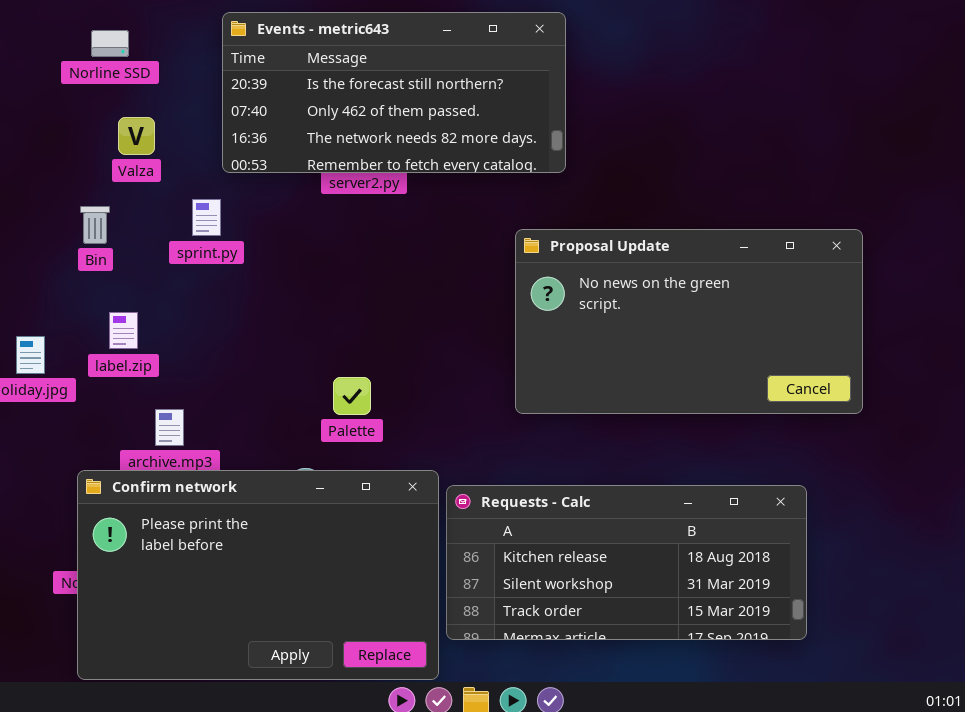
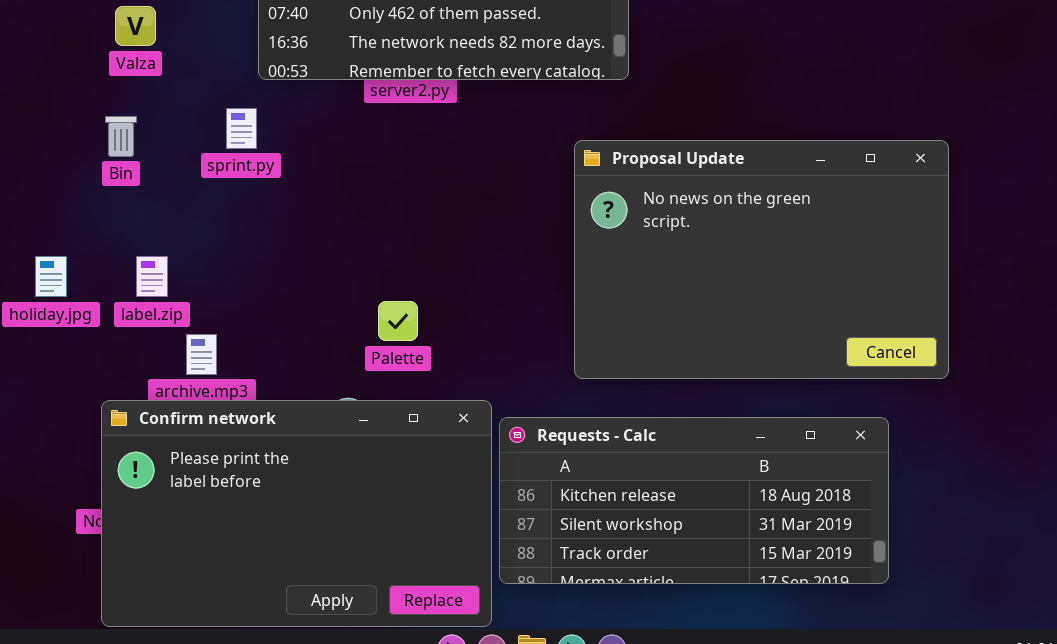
Valza: [118,117,155,155] -> [115,6,156,46], moved
Proposal Update: [515,229,863,414] -> [574,140,949,379], resized
label.zip: [109,312,138,349] -> [136,256,168,297], moved

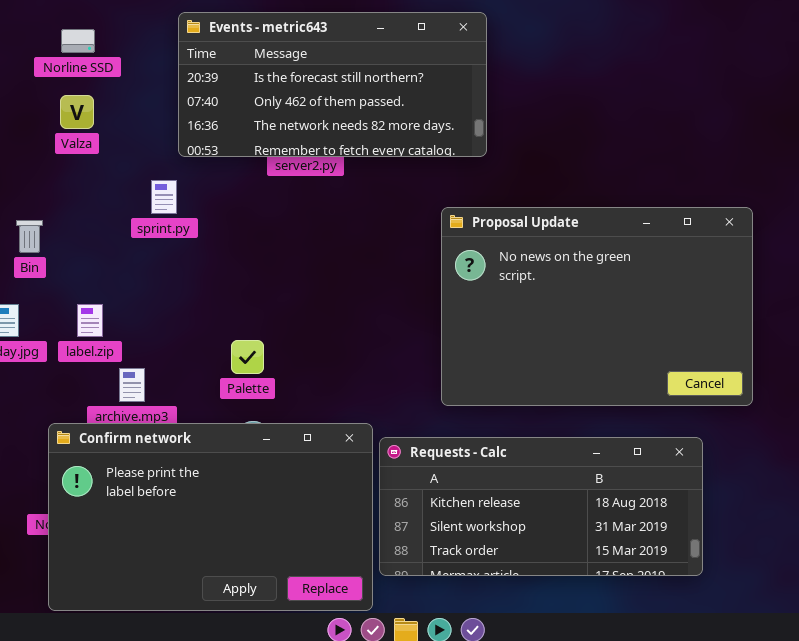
Bin: [105,116,137,157] -> [16,220,43,253], moved
Palette: [378,301,418,341] -> [231,340,264,374], moved

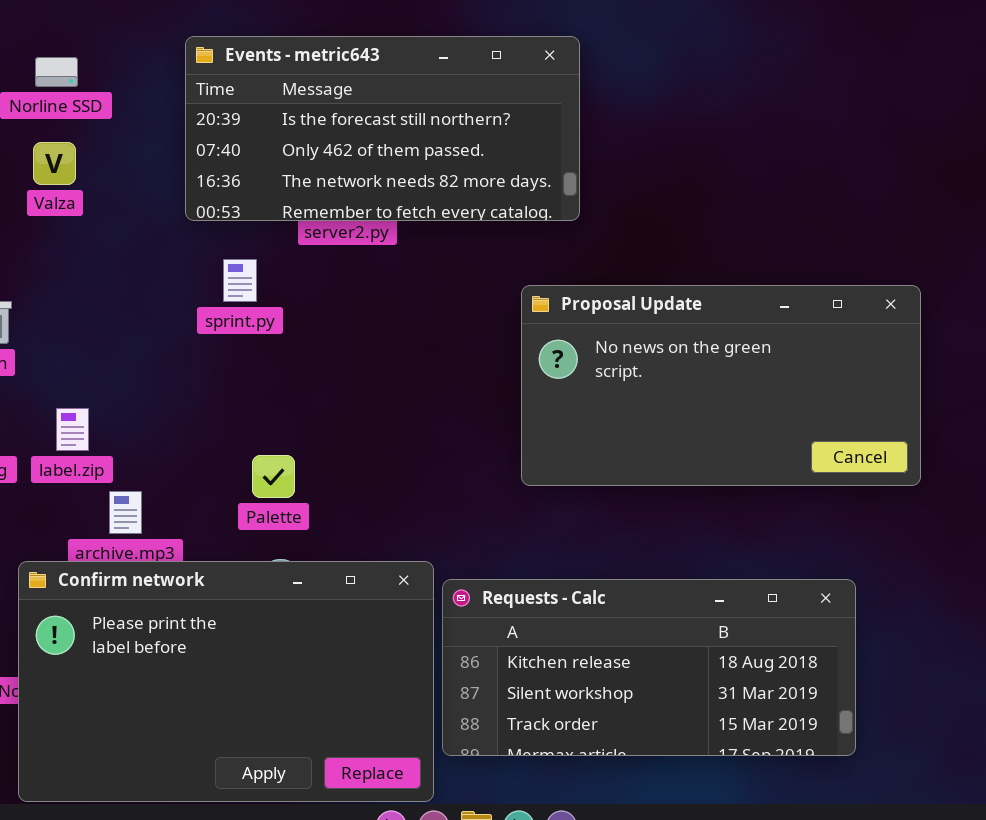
sprint.py: [151,180,177,214] -> [223,259,257,302], moved
Proposal Update: [441,207,753,406] -> [521,285,921,486], resized

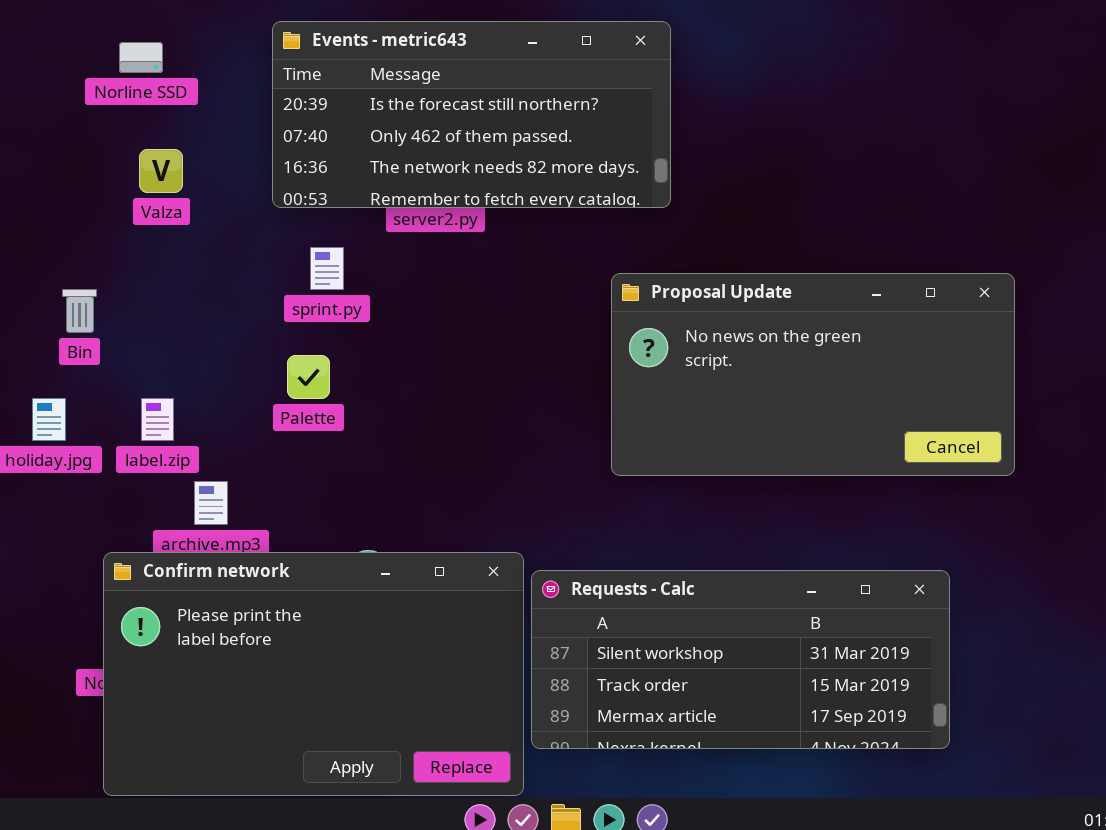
Valza: [33,142,76,185] -> [139,149,183,193], moved
Palette: [252,455,295,498] -> [287,355,330,399], moved
Requests - Calc: [442,579,856,756] -> [531,570,950,749], scrolled down 1 row

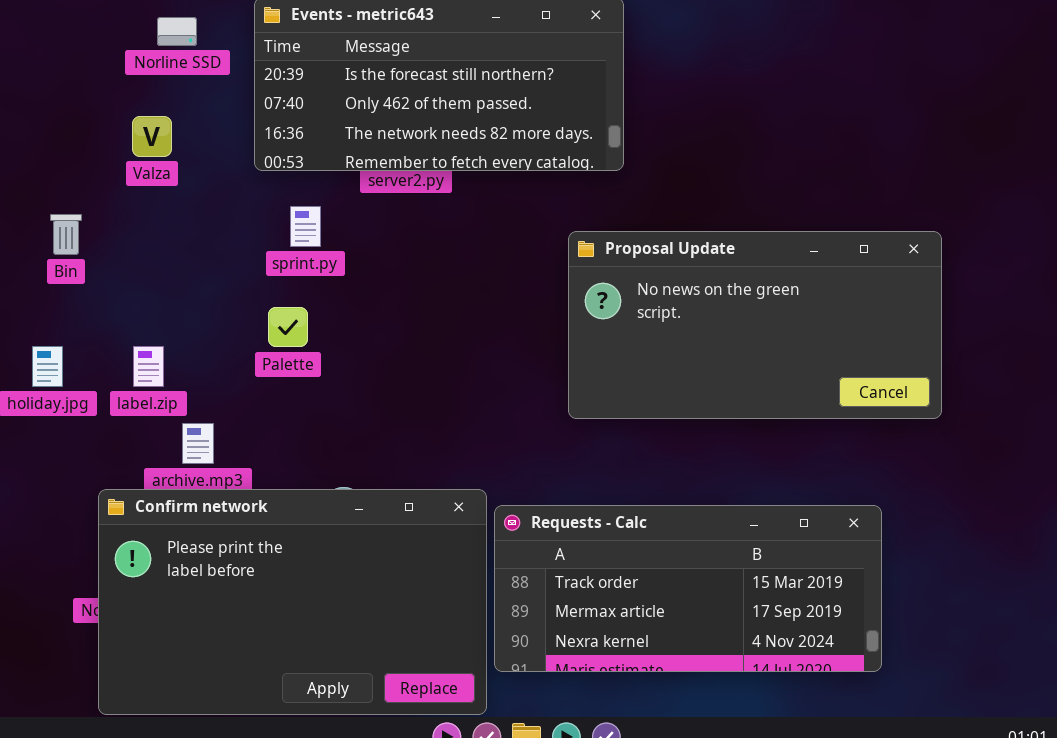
Norline SSD: [119,42,163,73] -> [157,17,197,46], moved
Bin: [62,289,97,333] -> [50,214,82,255], moved
Requests - Calc: [531,570,950,749] -> [494,505,882,672], scrolled down 1 row

